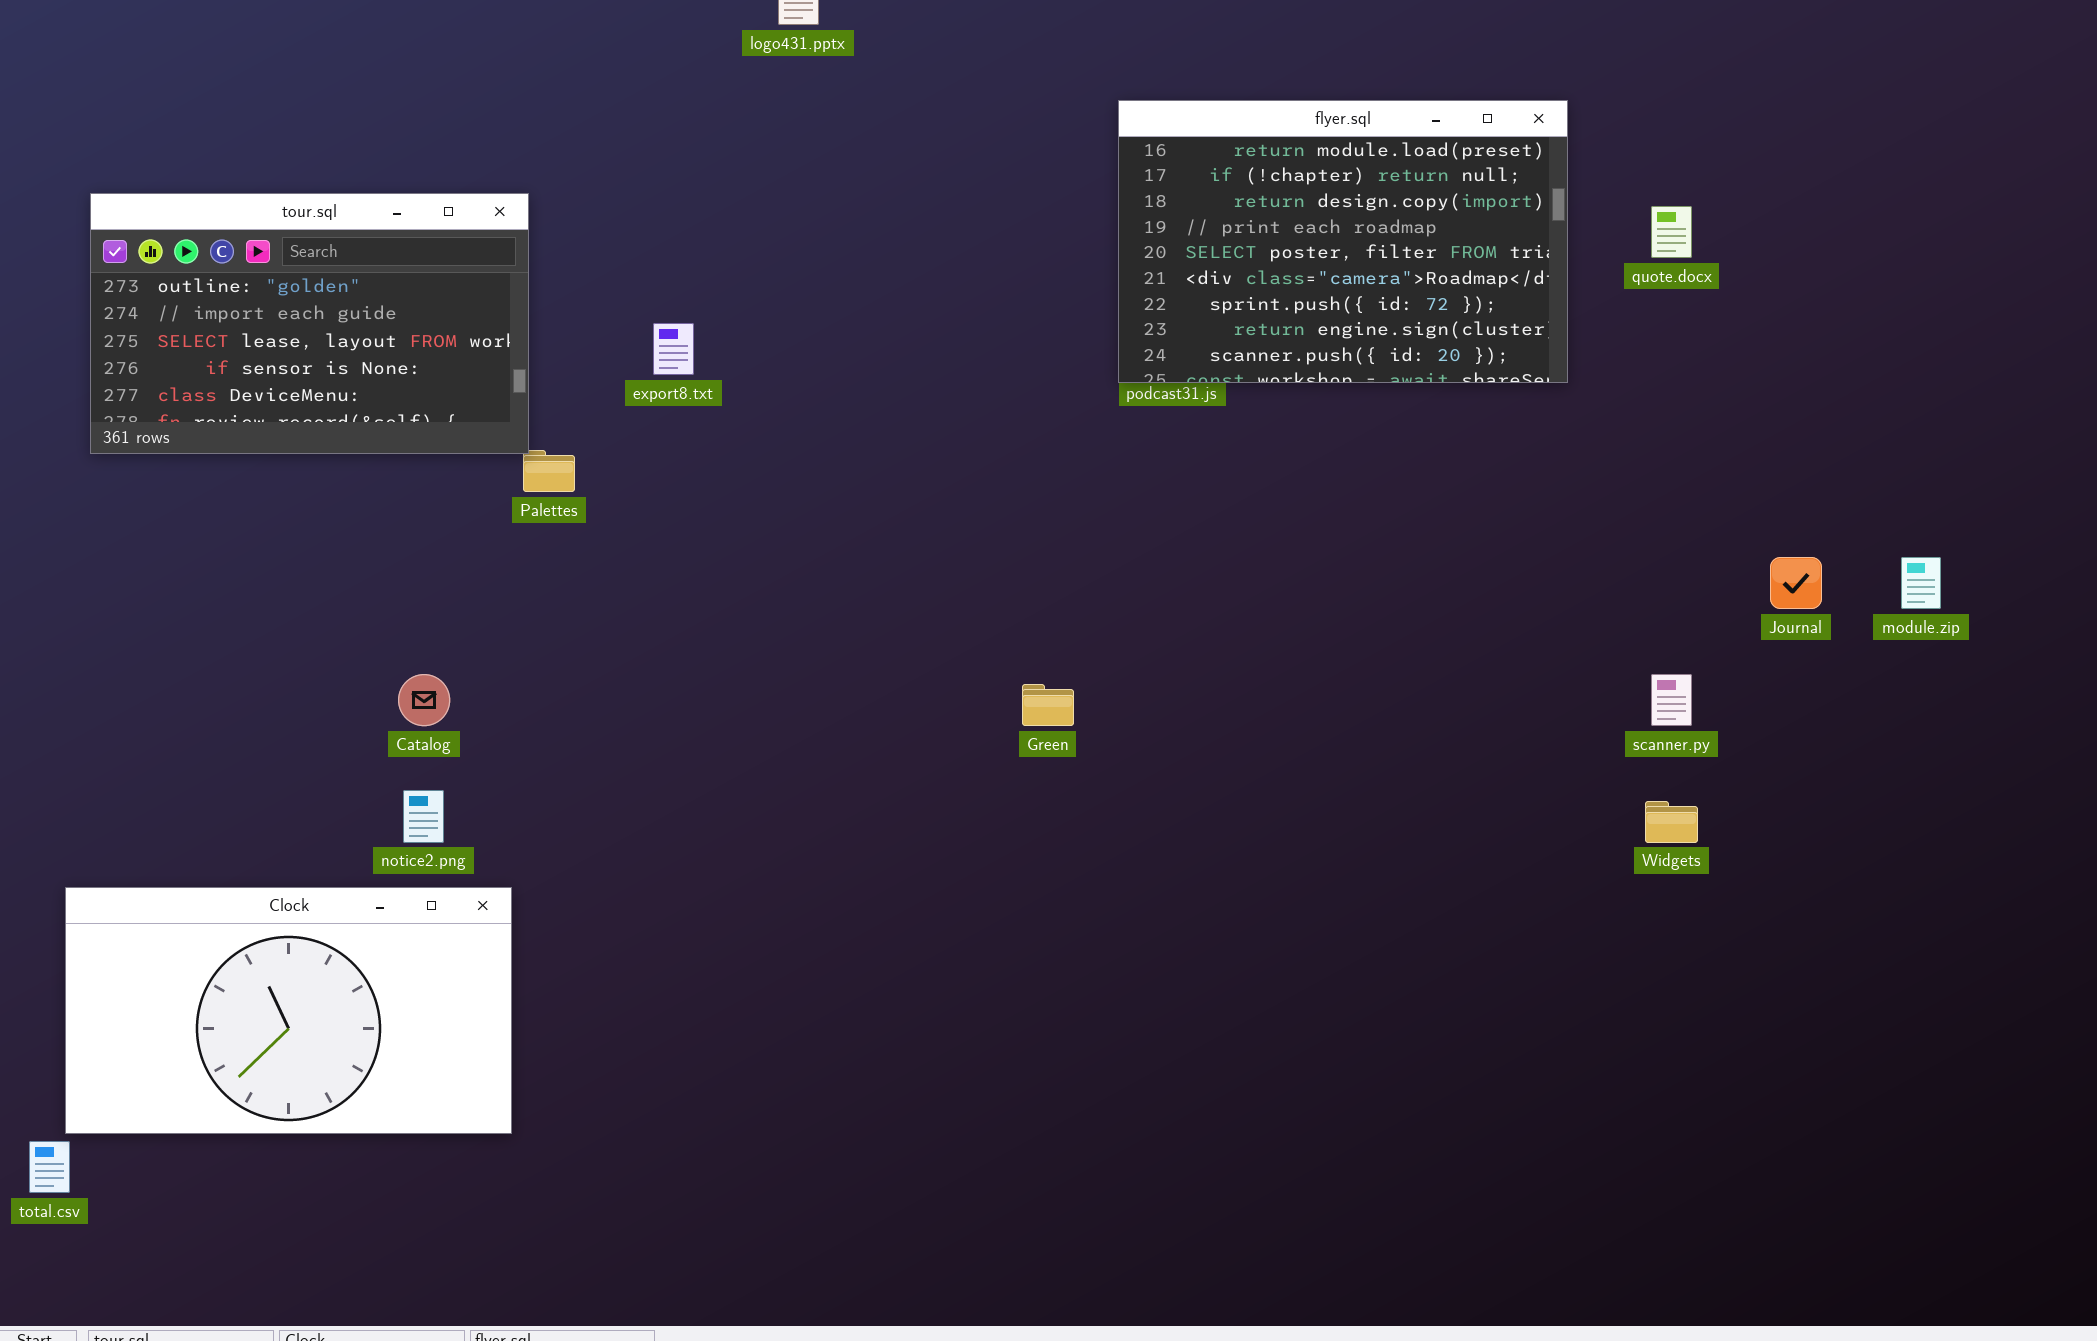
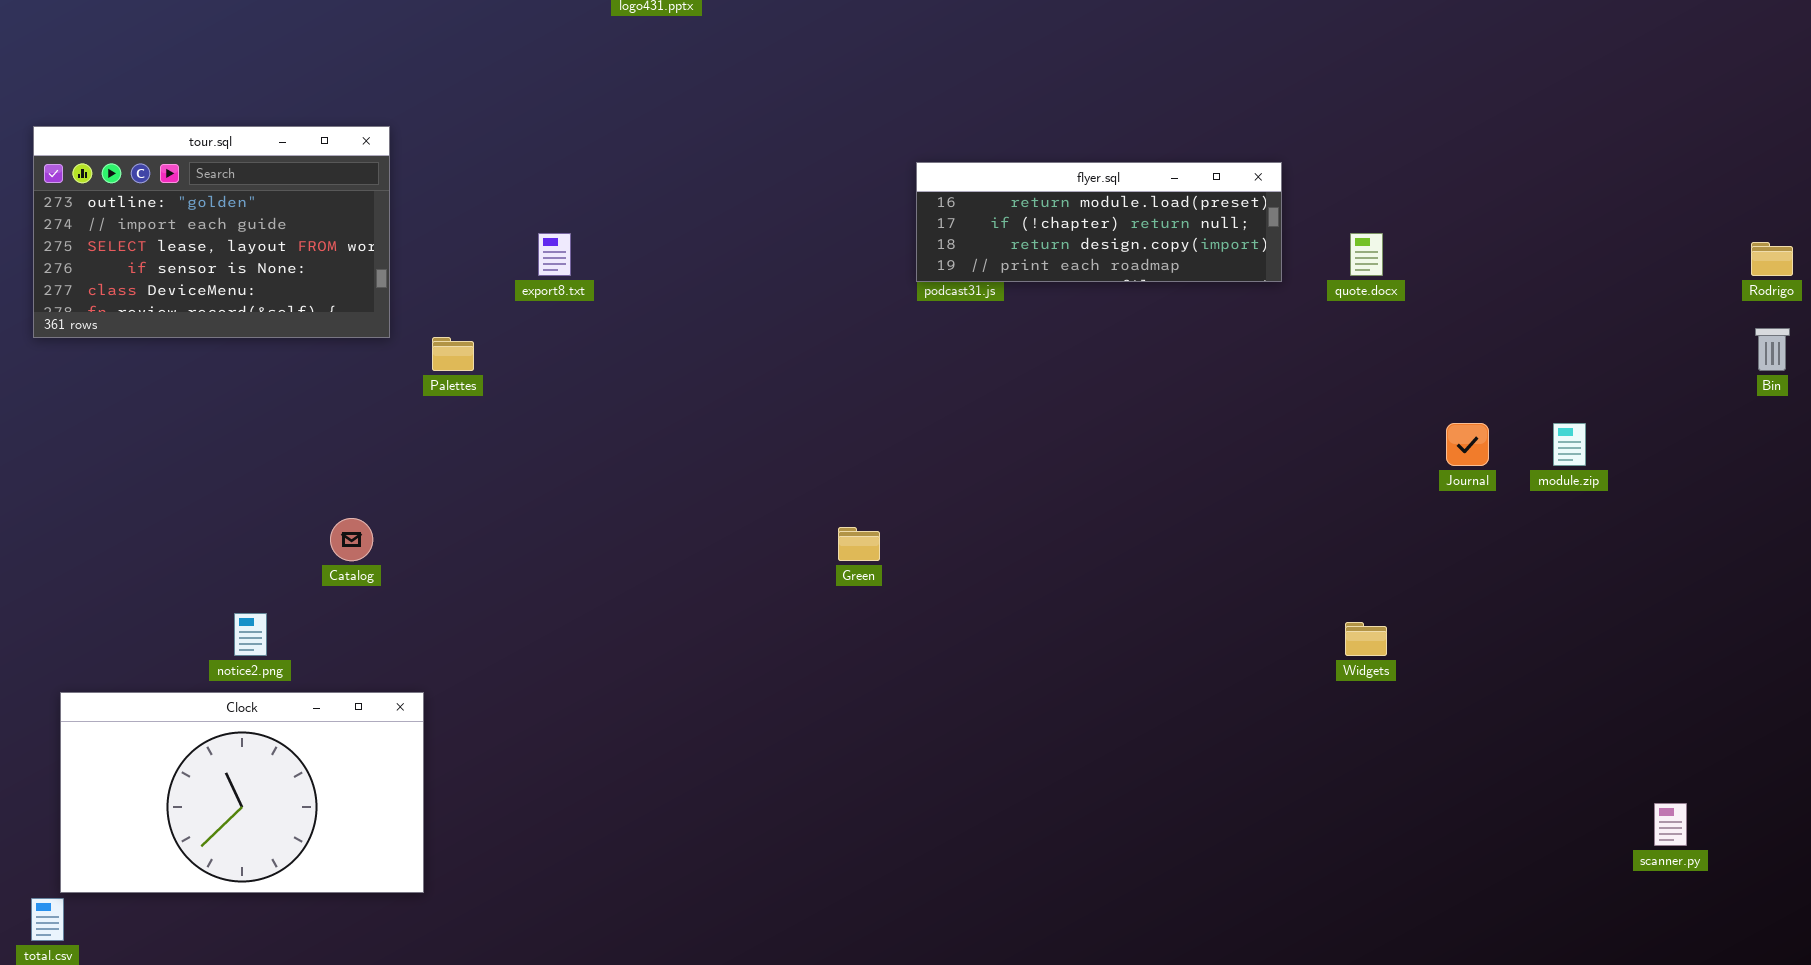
flyer.sql: [1118,100,1568,383] -> [916,162,1282,282], resized
tour.sql: [90,193,529,454] -> [33,126,390,338], moved
quote.docx: [1651,206,1692,258] -> [1350,233,1383,276], moved
scanner.py: [1651,674,1692,726] -> [1654,803,1687,846], moved
notice2.png: [403,790,444,843] -> [234,613,267,656], moved

